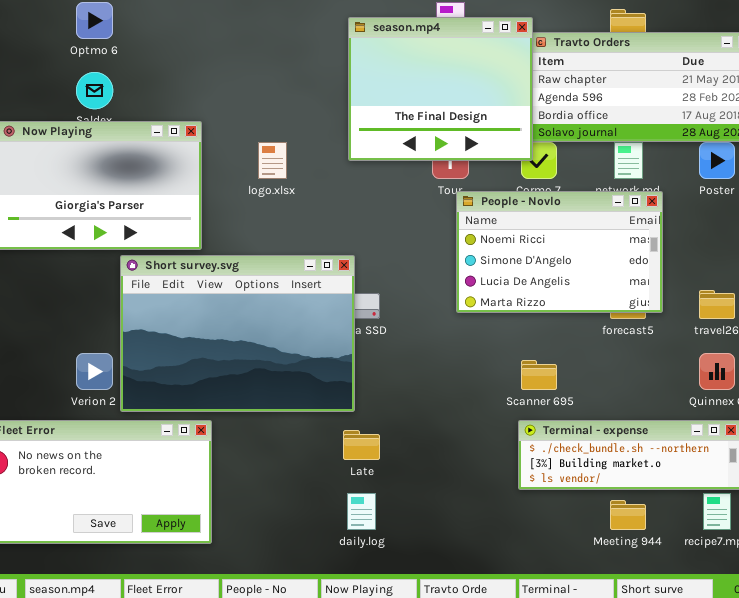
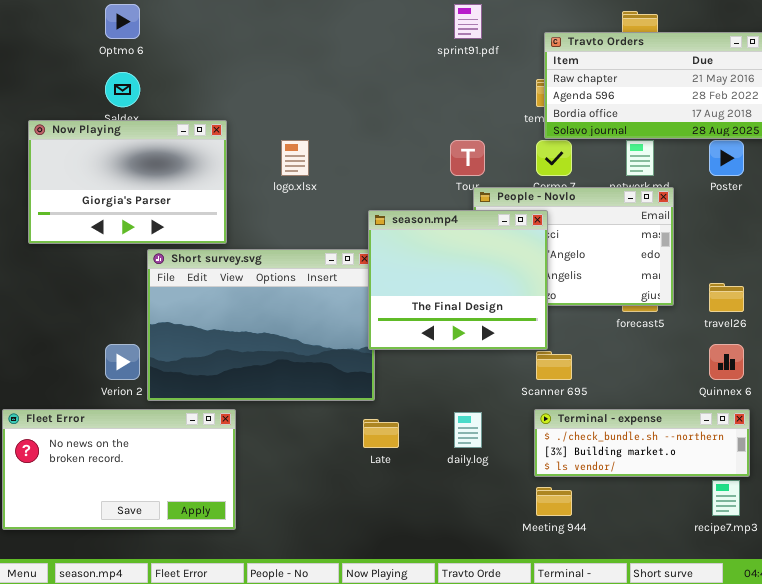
season.mp4: [348,17,533,161] -> [368,210,548,350], moved
daily.log: [347,493,376,530] -> [454,412,482,448], moved
Meeting 944: [610,500,646,530] -> [536,487,572,516], moved

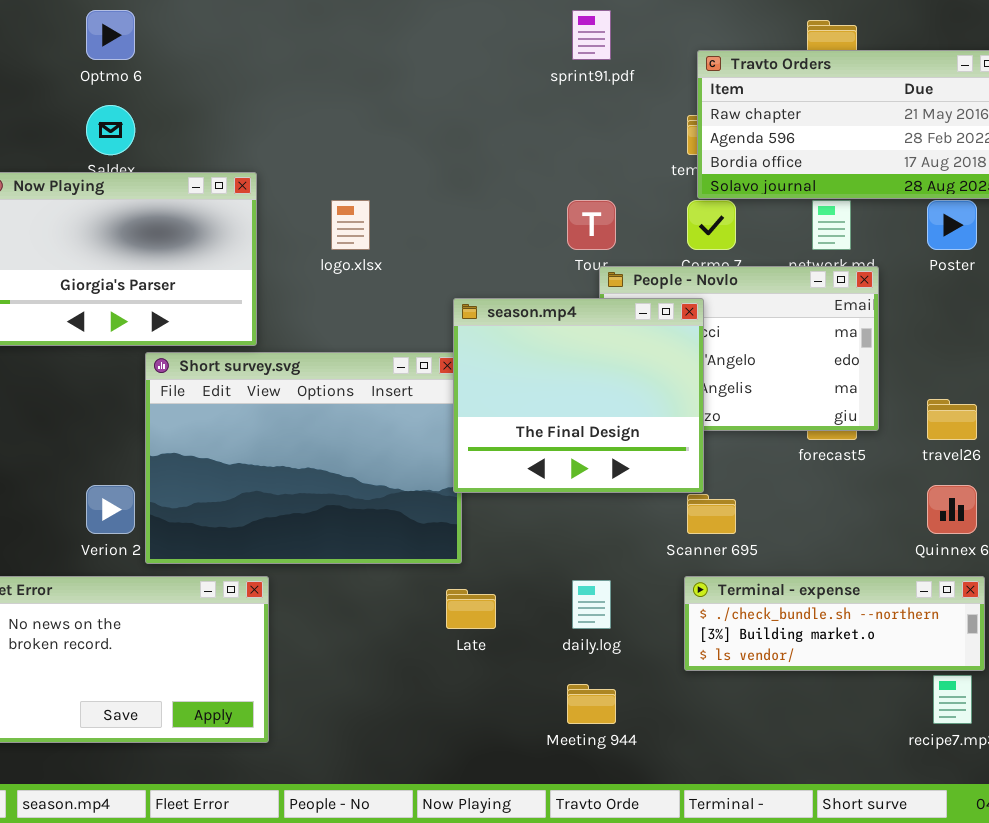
Meeting 944: [536,487,572,516] -> [567,684,616,724], moved

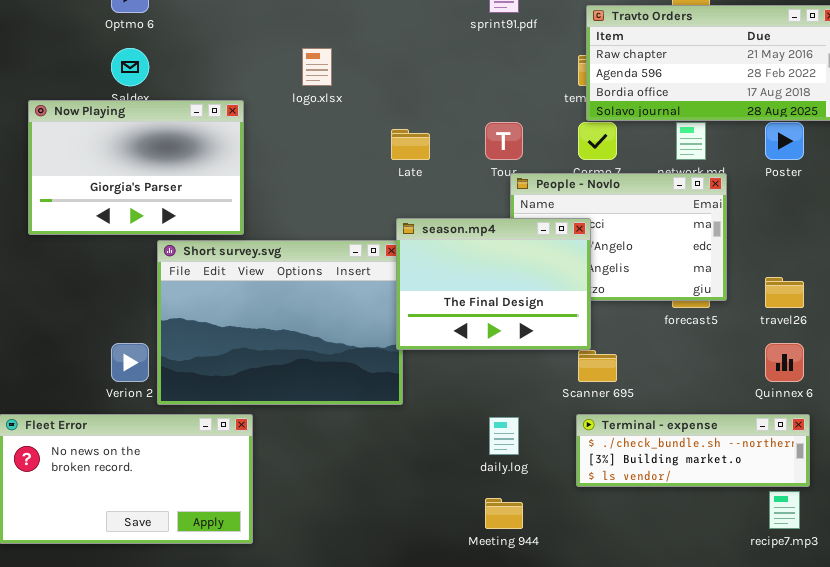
logo.xlsx: [331,200,370,250] -> [302,48,332,86], moved
season.mp4: [453,298,704,493] -> [396,218,591,350], resized
Late: [446,589,496,629] -> [391,129,430,160], moved

